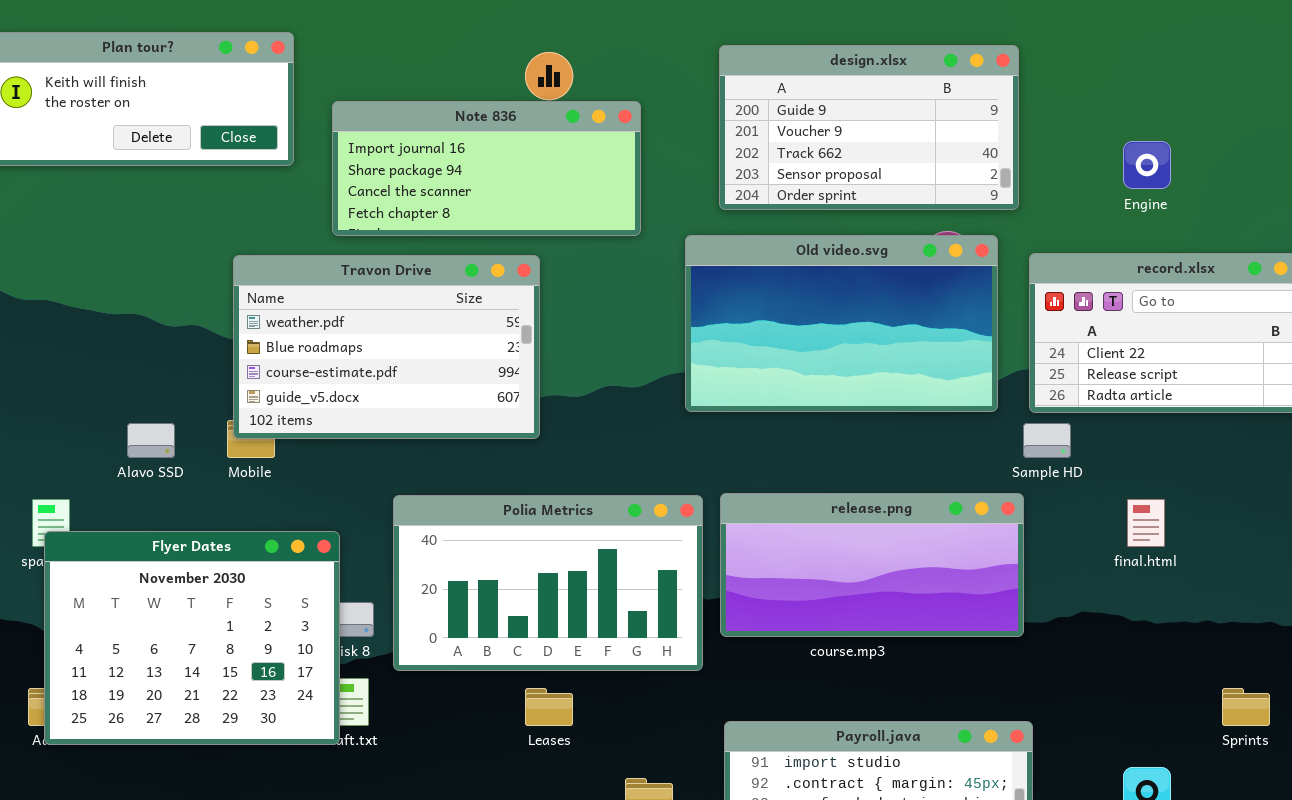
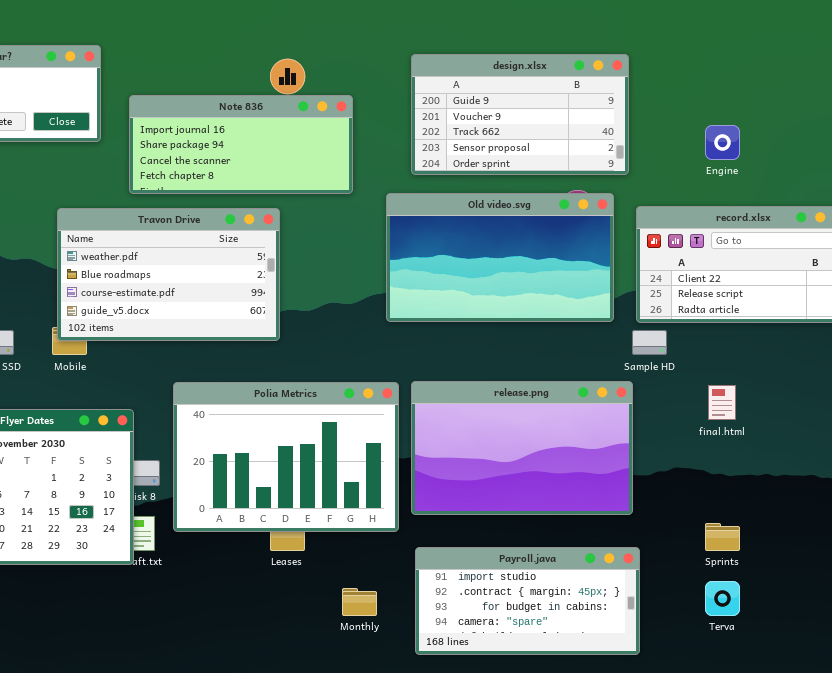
release.png: [720,493,1024,637] -> [411,381,633,515], resized
Polia Metrics: [393,495,703,671] -> [173,382,399,532], resized
Sprints: [1222,688,1270,726] -> [705,523,740,551], moved

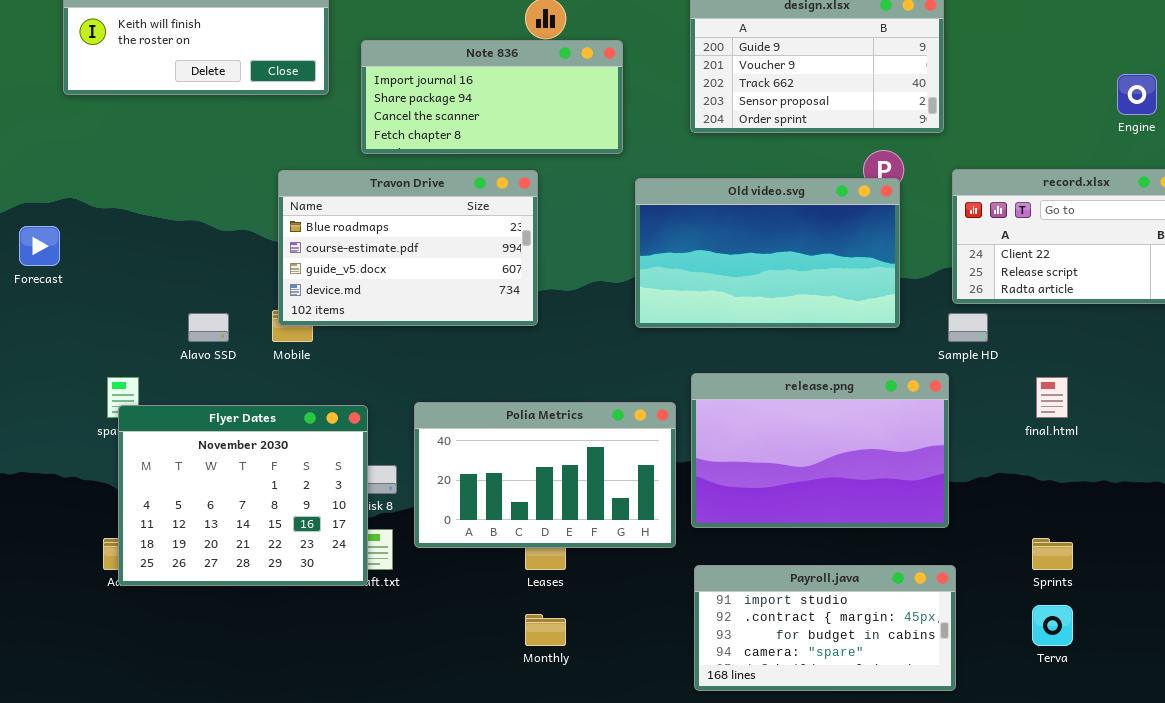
Engine: [705,125,740,160] -> [1117,74,1157,115], moved
Old video.svg: [386,193,614,322] -> [635,178,900,328], moved
Travon Drive: [57,208,280,341] -> [278,170,538,326], scrolled down 1 row
Polia Metrics: [173,382,399,532] -> [414,402,676,548], resized
Monthly: [342,588,377,616] -> [525,614,566,646], moved

